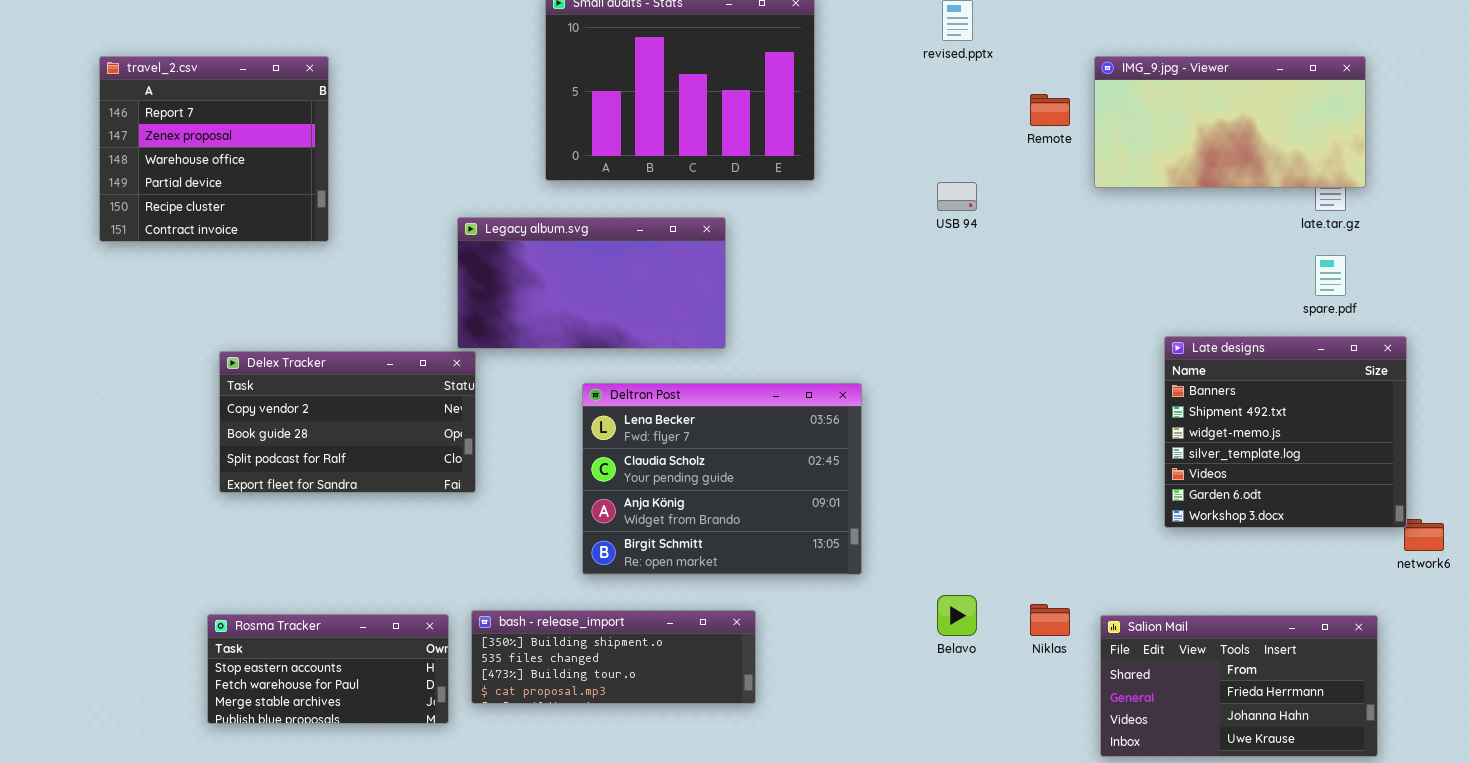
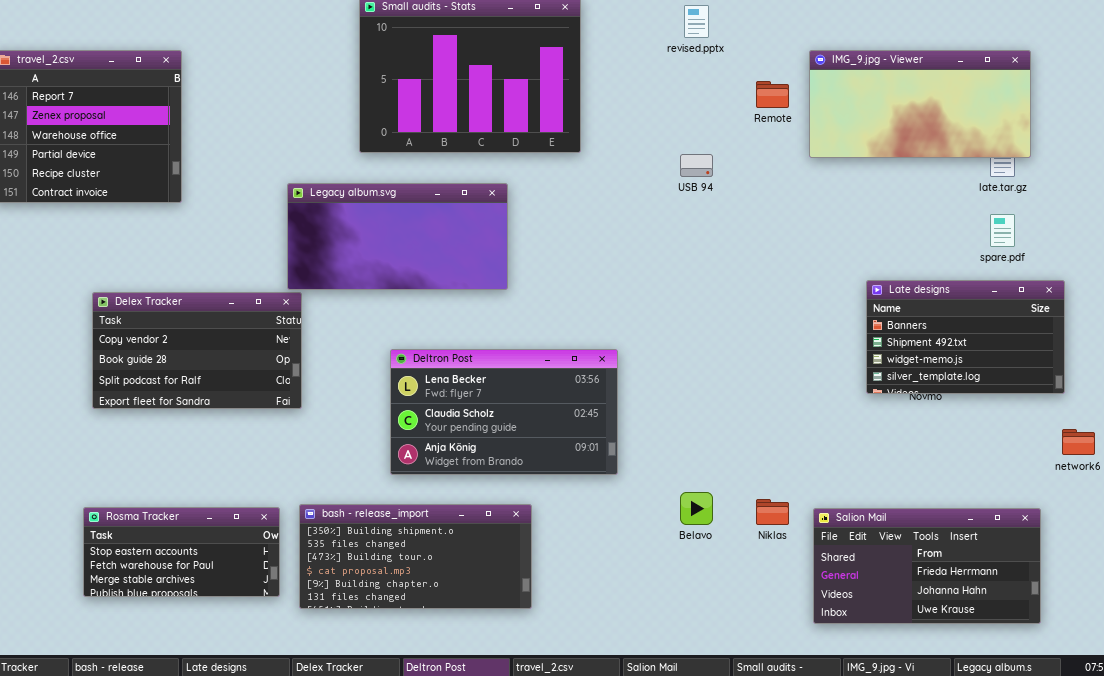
Late designs: [1164,336,1407,528] -> [866,280,1065,394], resized
Deltron Post: [582,383,862,575] -> [390,349,618,475], resized
bash - release_import: [471,610,756,704] -> [299,504,532,609], resized

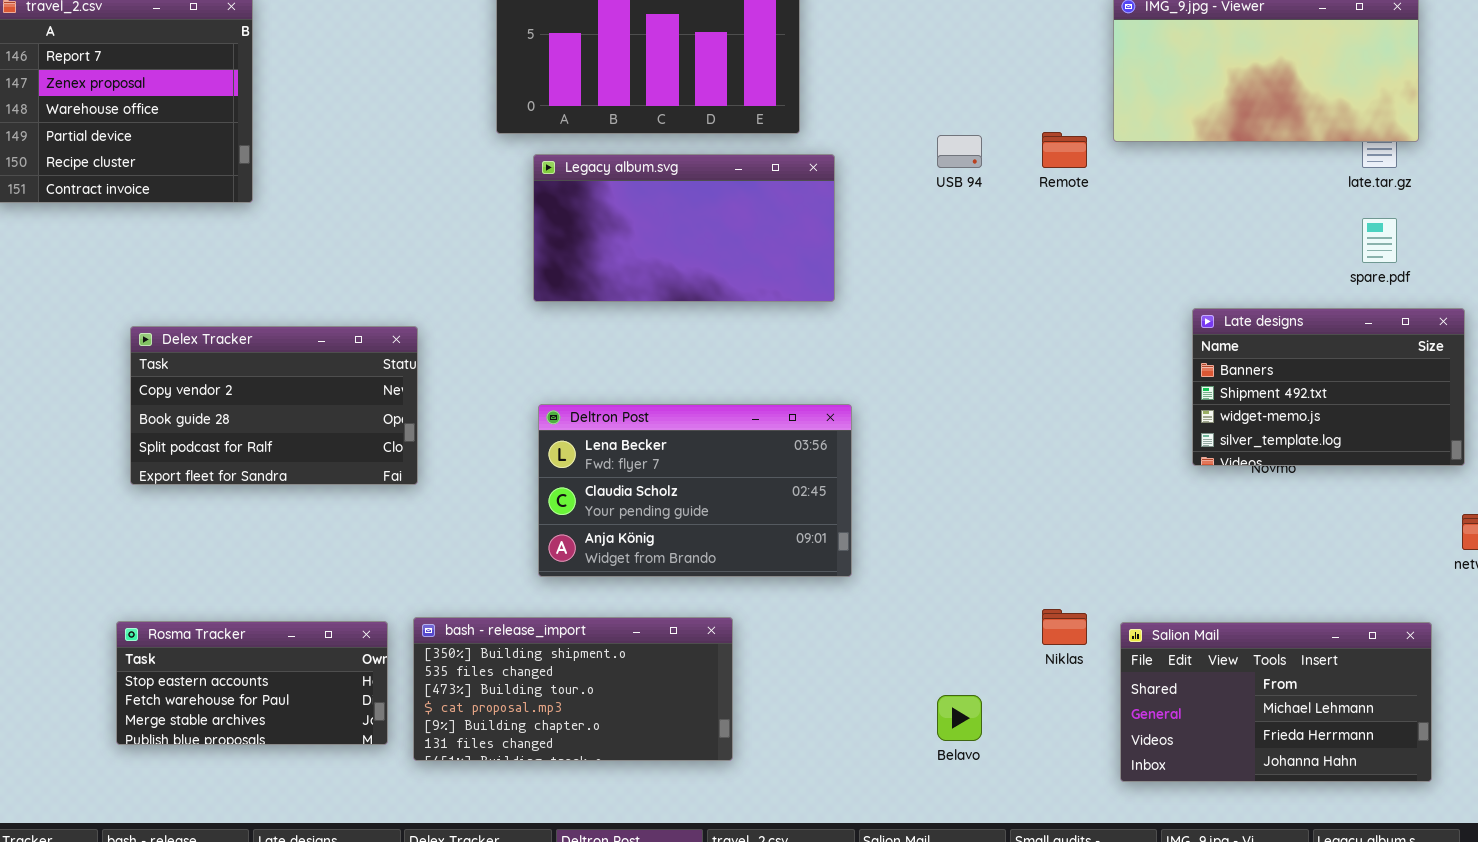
Remote: [756,81,789,108] -> [1042,132,1087,168], moved
Legacy album.svg: [287,183,508,290] -> [533,154,835,302], moved
Belavo: [680,492,713,525] -> [937,695,982,741], moved
Salion Mail: [813,508,1041,624] -> [1120,622,1432,782], scrolled up 1 row

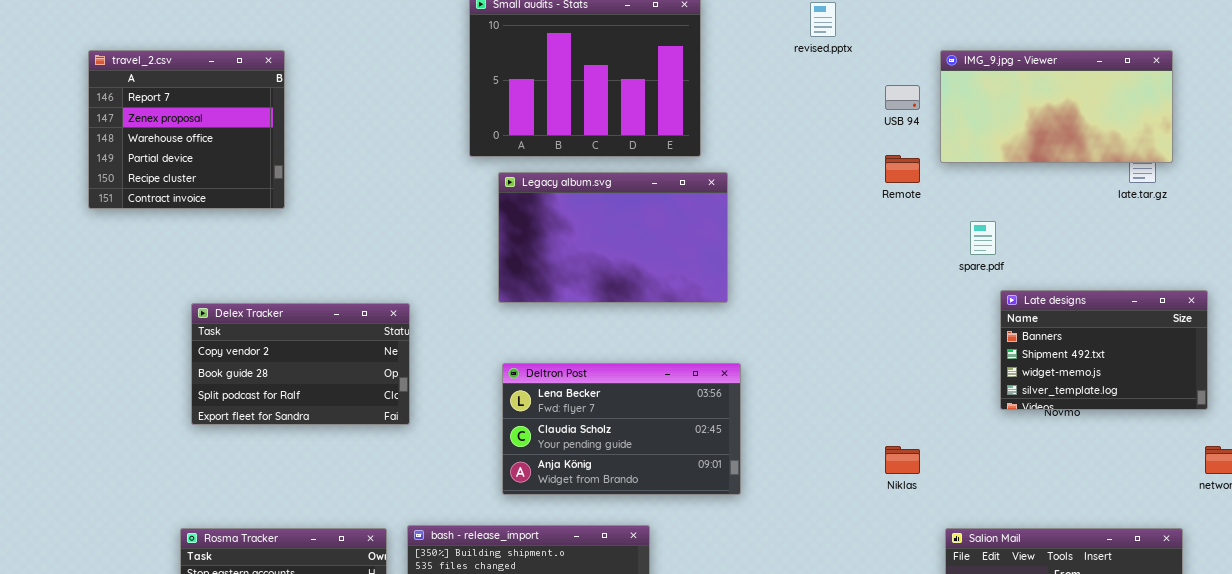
USB 94: [937,135,982,168] -> [885,85,920,110], moved
Legacy album.svg: [533,154,835,302] -> [498,172,728,303], resized
spare.pdf: [1362,218,1397,263] -> [970,221,996,255], moved
Niklas: [1042,609,1087,645] -> [885,446,920,474], moved

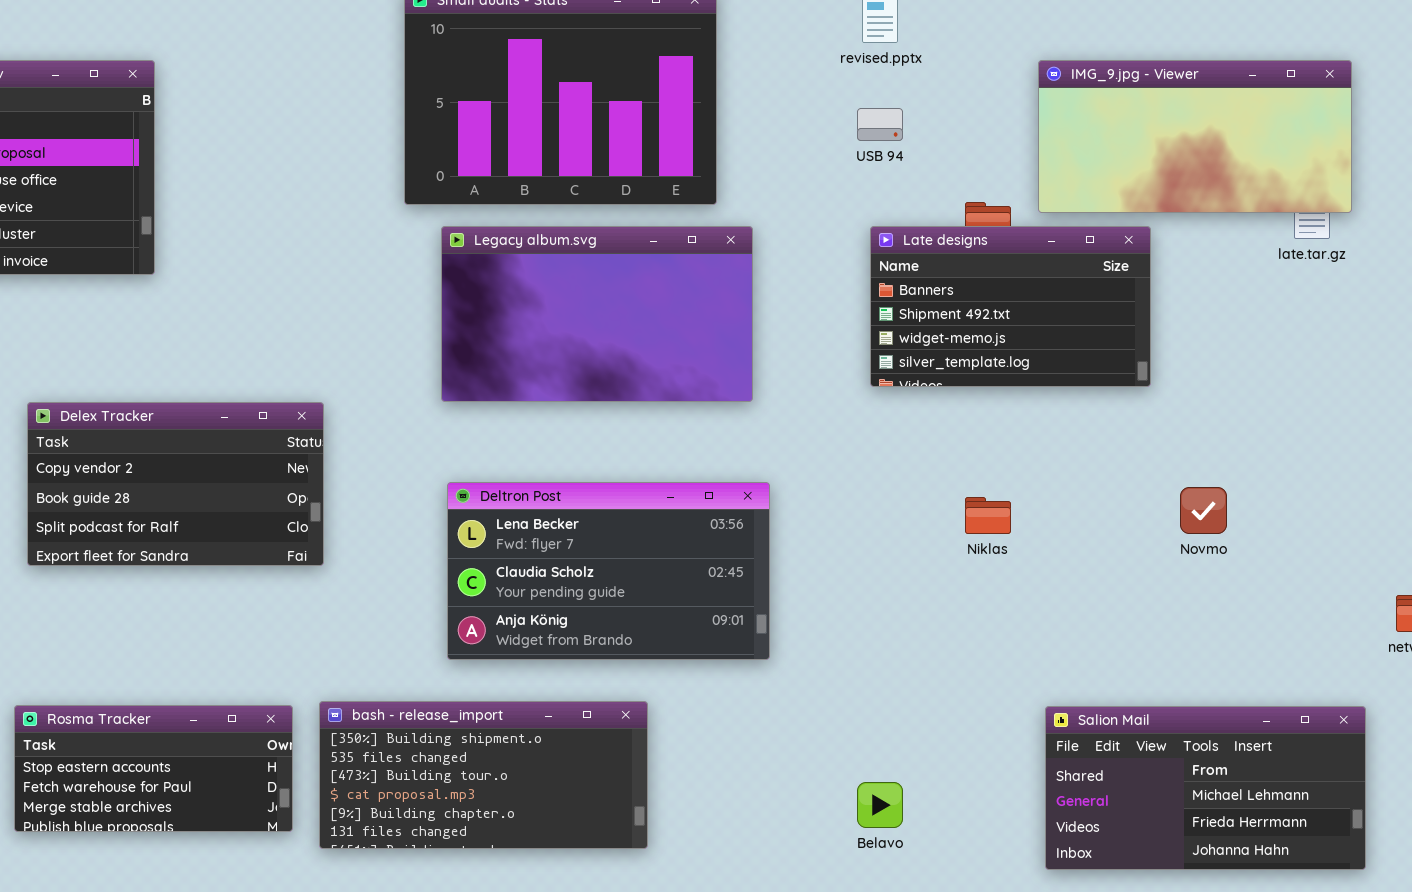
USB 94: [885,85,920,110] -> [857,108,903,141], moved
Late designs: [1000,290,1208,410] -> [870,226,1151,387], moved
Niklas: [885,446,920,474] -> [965,497,1011,534], moved

